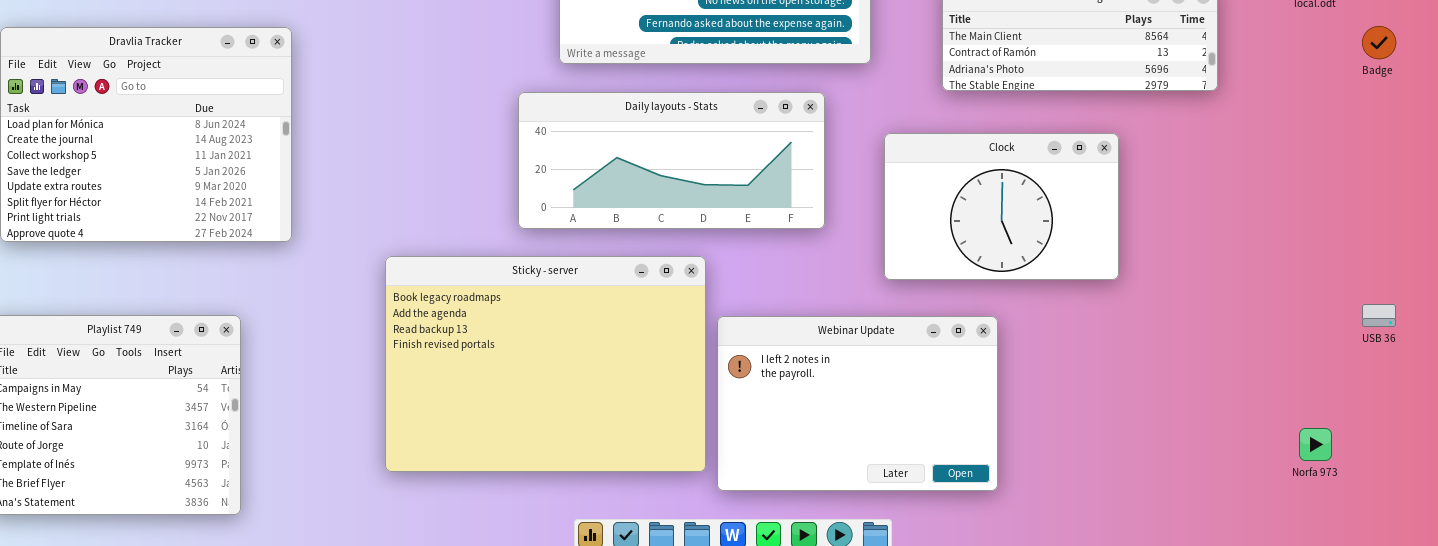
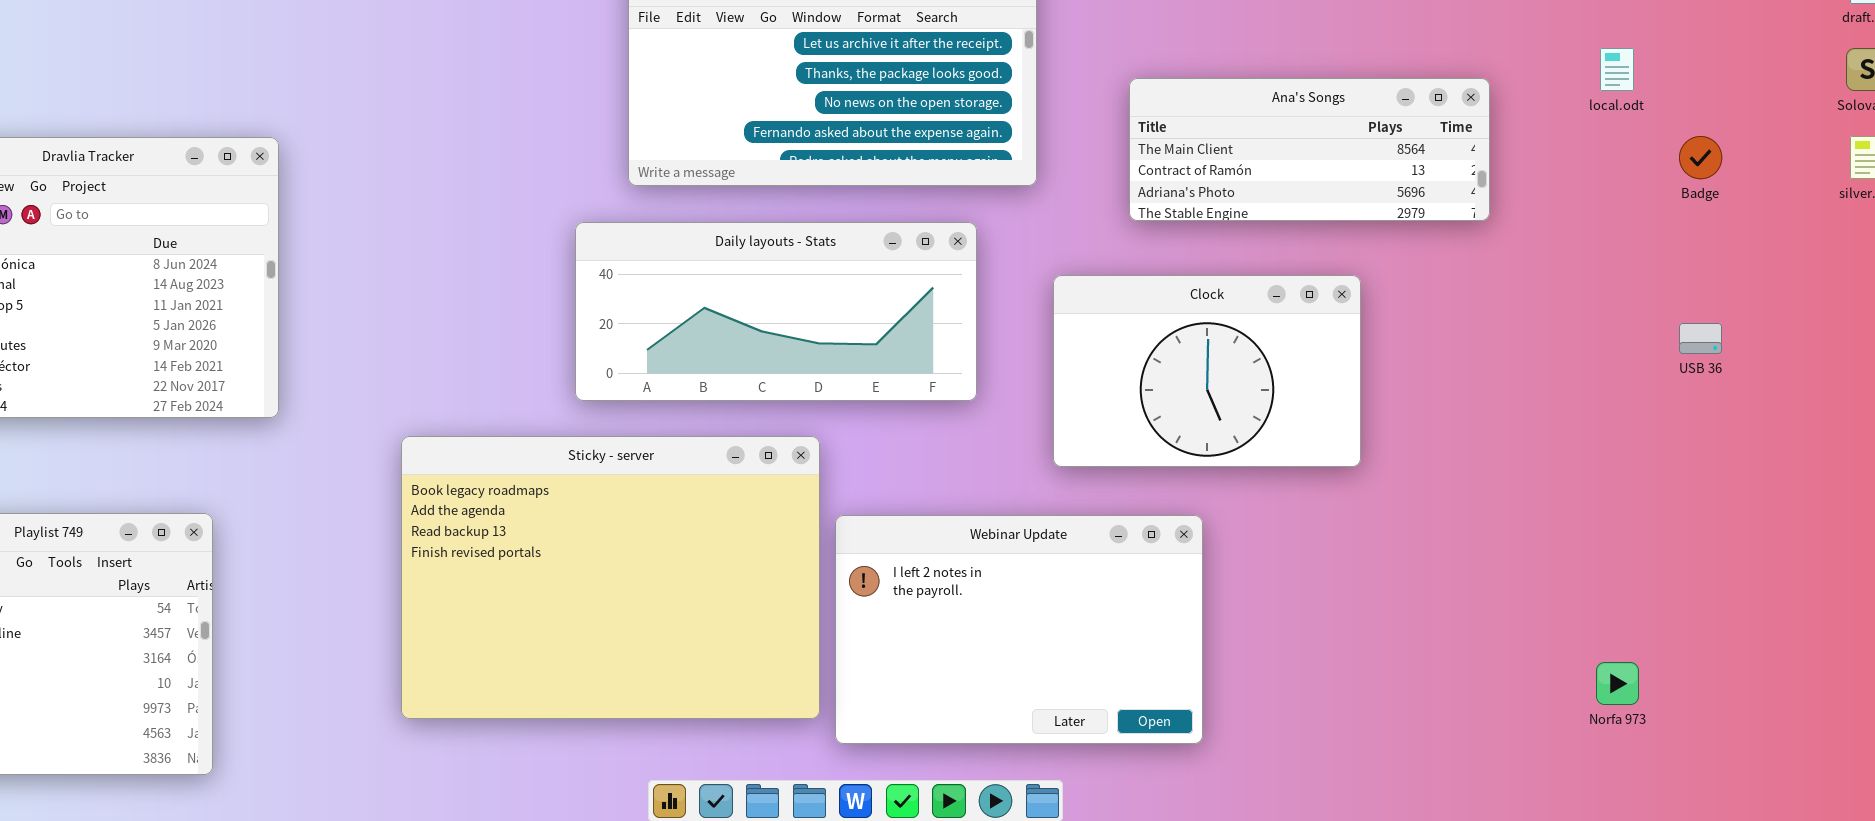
USB 36: [1362,304,1396,327] -> [1679,323,1722,354], moved

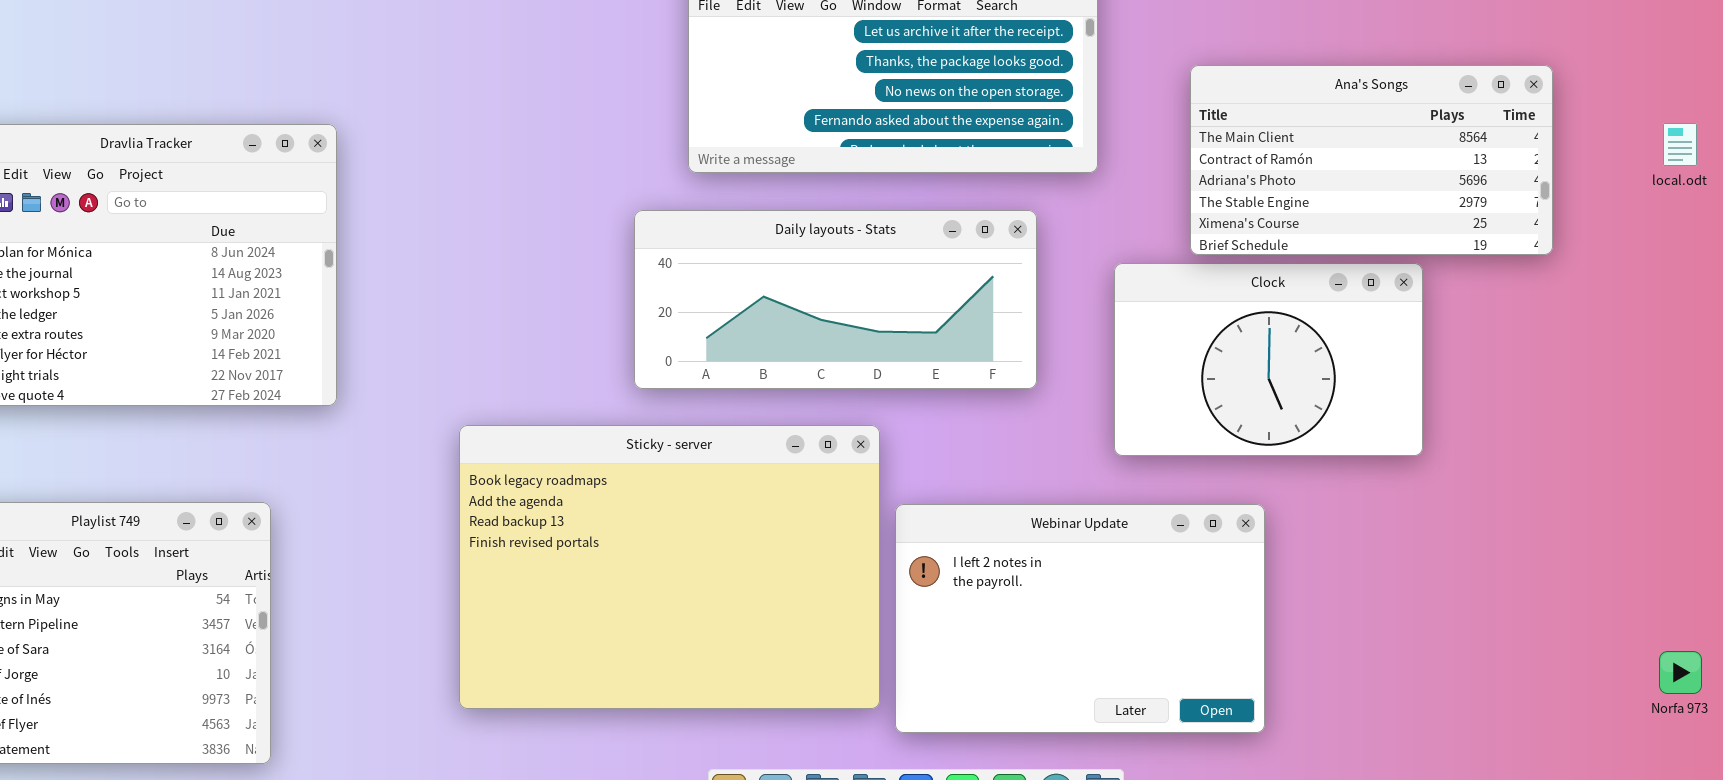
local.odt: [1600,48,1634,91] -> [1663,123,1697,166], moved
Ana's Songs: [1129,78,1490,221] -> [1190,65,1553,255], resized

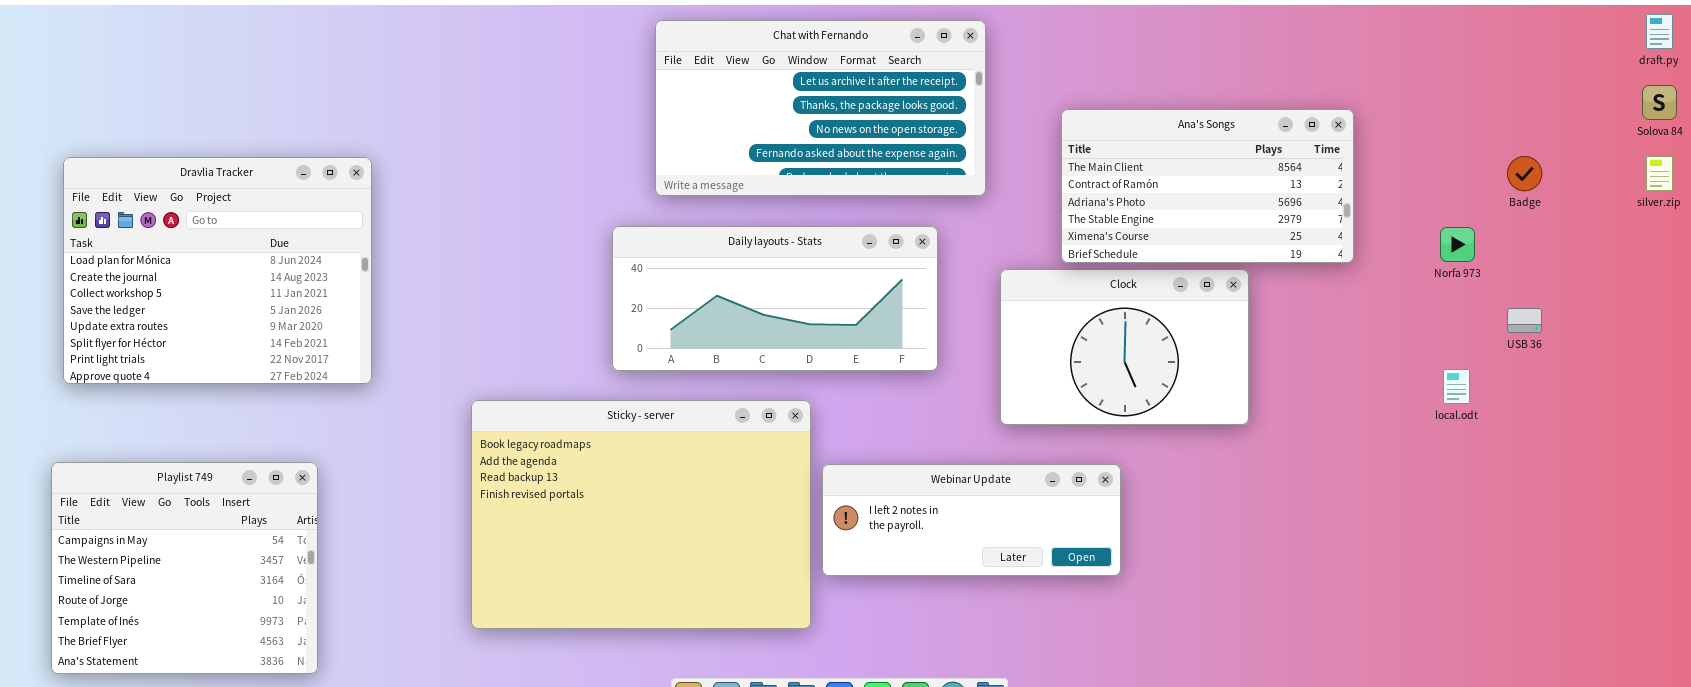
local.odt: [1663,123,1697,166] -> [1443,369,1470,404], moved
Webinar Update: [895,504,1265,733] -> [822,464,1121,576], resized
Norfa 973: [1659,651,1702,694] -> [1440,227,1475,262], moved

